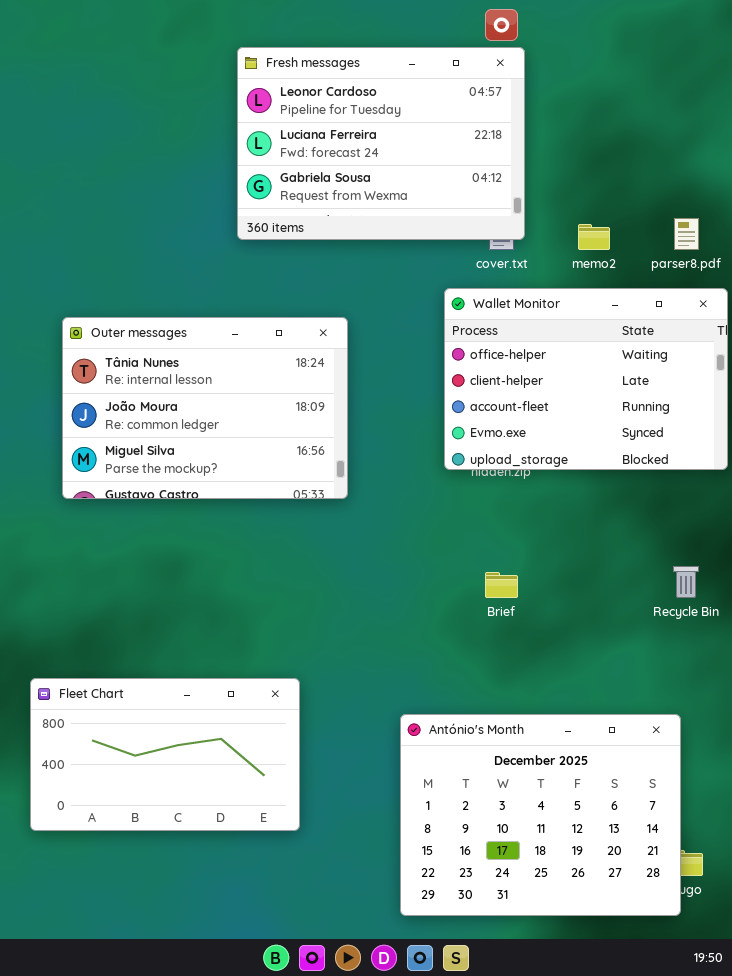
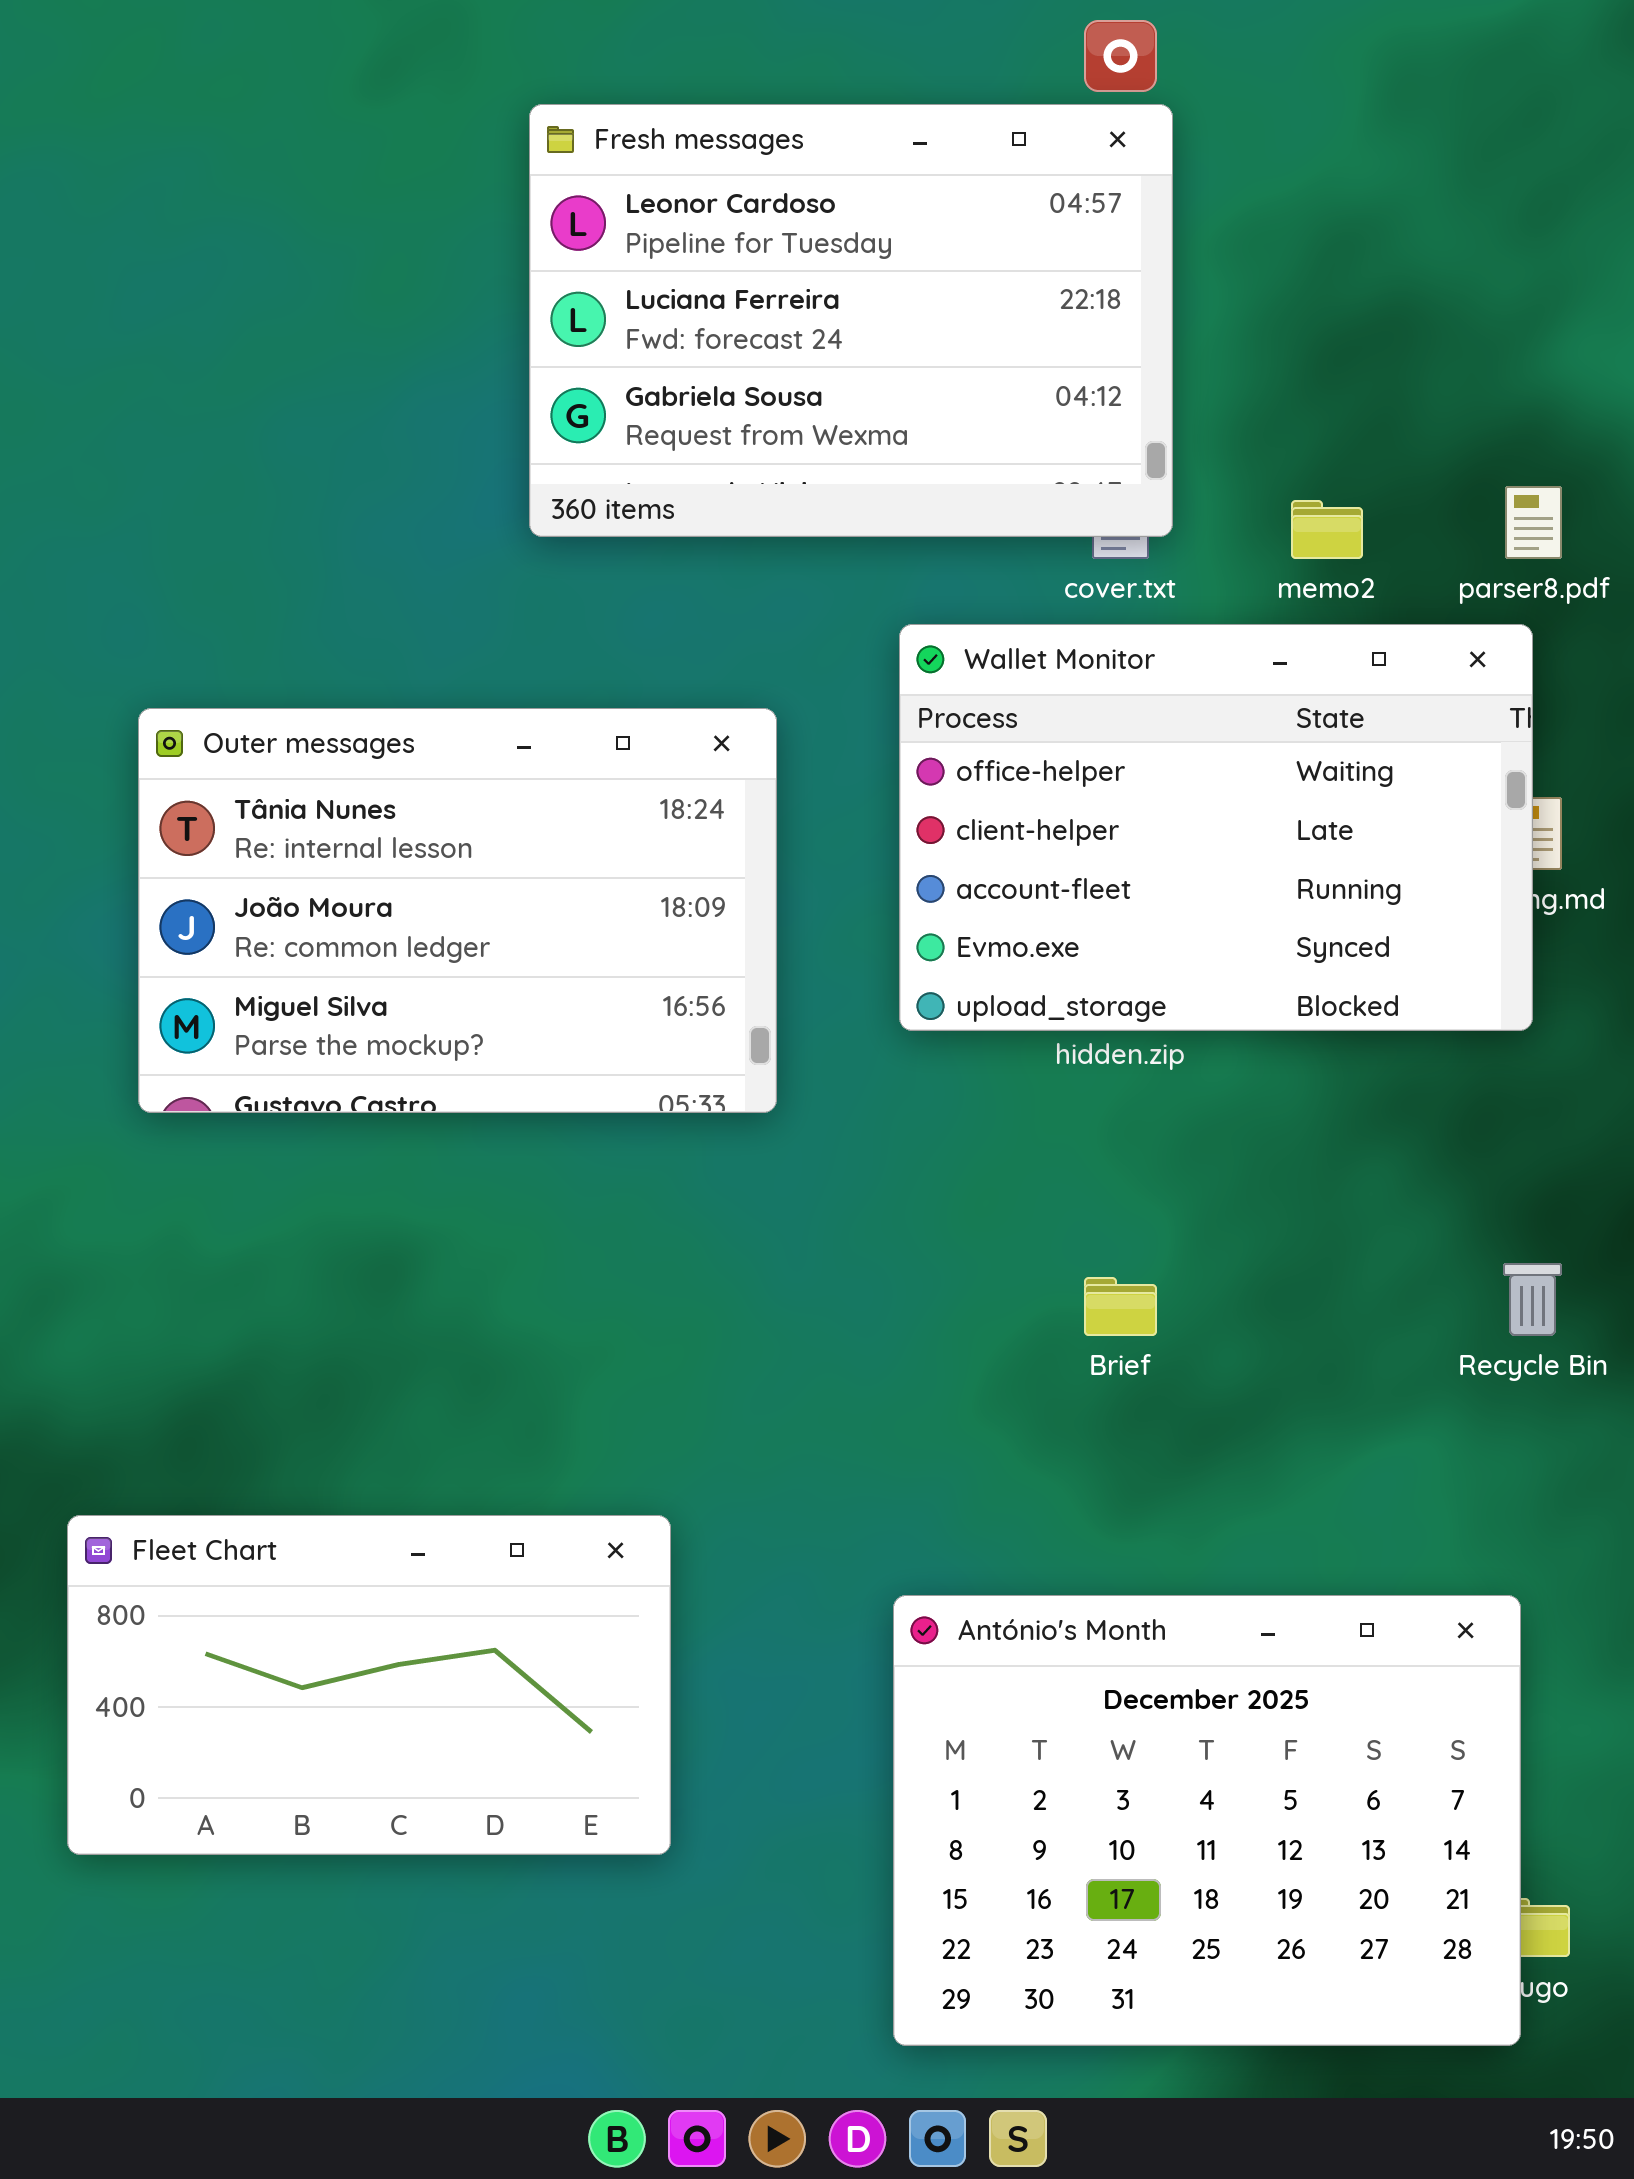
Wallet Monitor: [444,288,728,470] -> [899,624,1533,1031], moved

